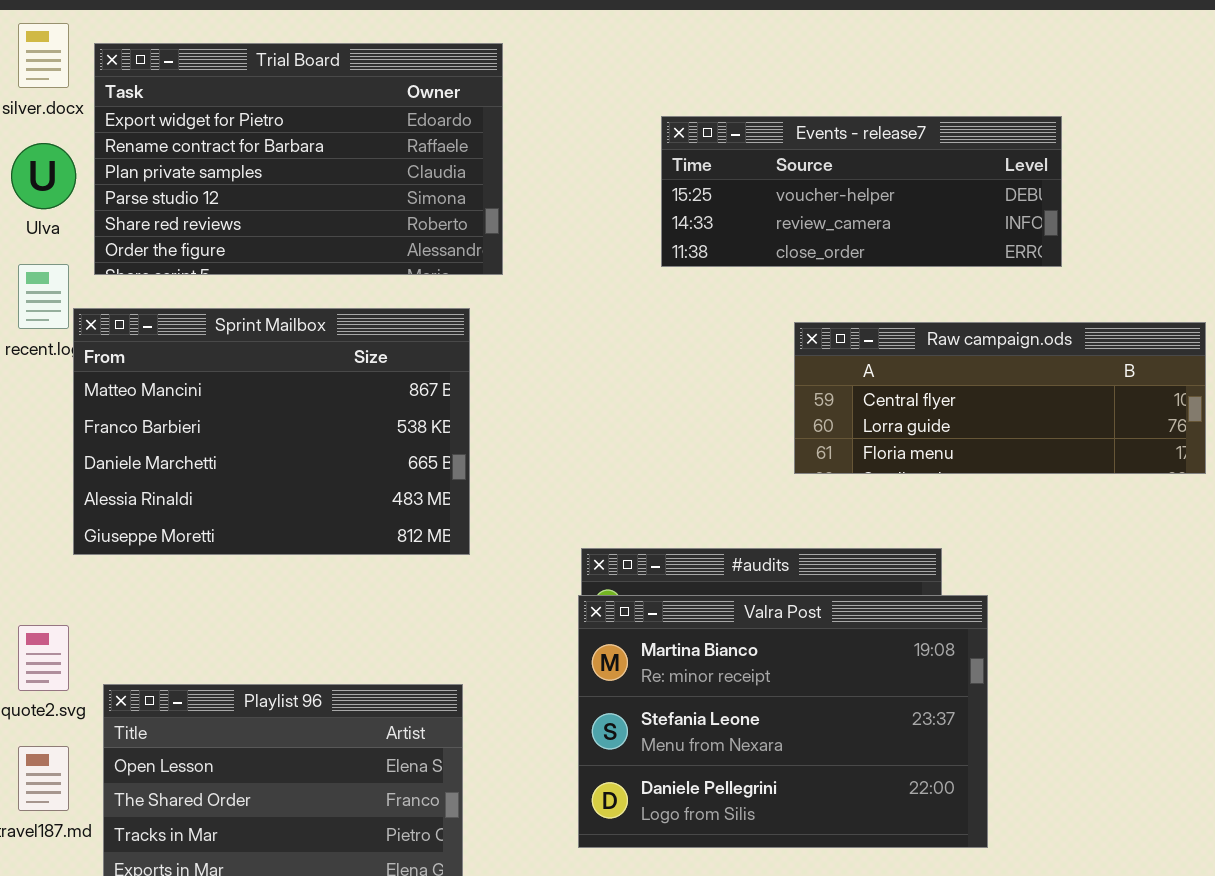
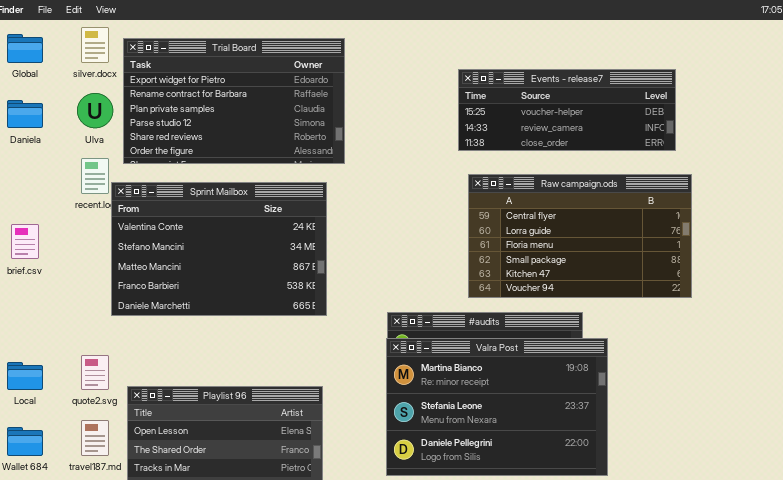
Events - release7: [661,116,1062,267] -> [458,69,676,151], moved
Sprint Mailbox: [73,308,470,555] -> [111,182,327,316], scrolled up 2 rows
Raw campaign.ods: [794,322,1206,474] -> [468,174,692,298], moved, resized

